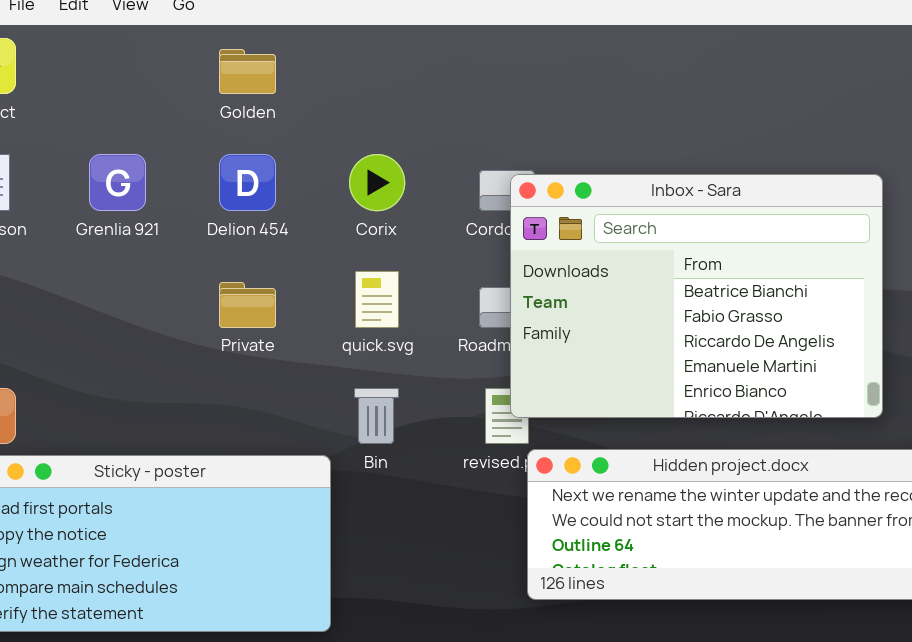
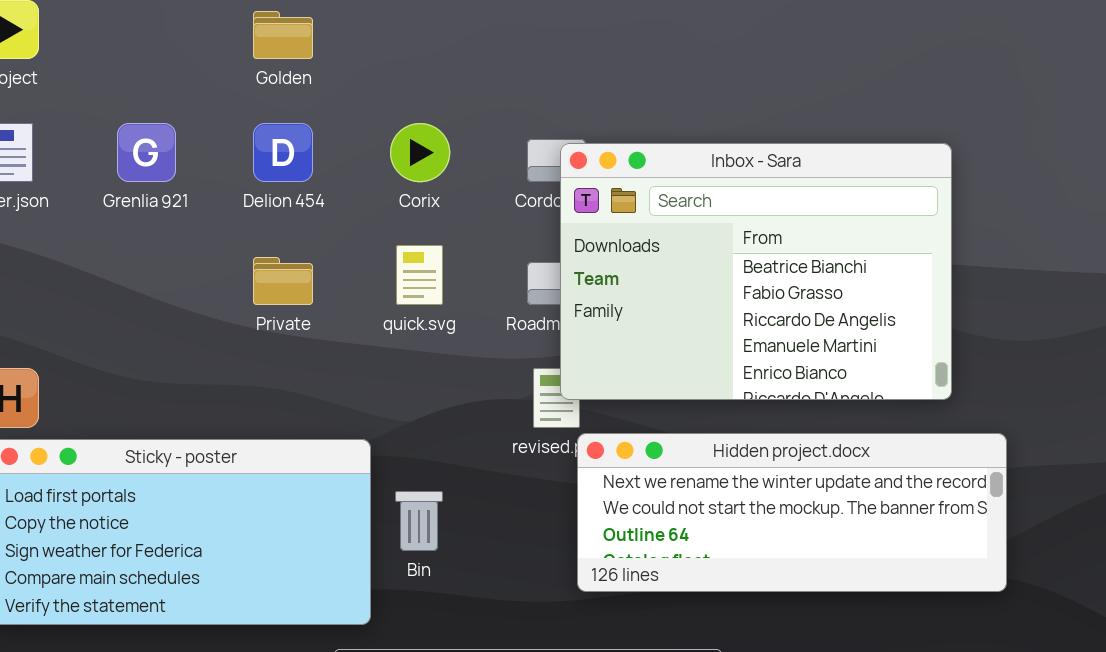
Bin: [354,388,399,444] -> [395,491,443,551], moved

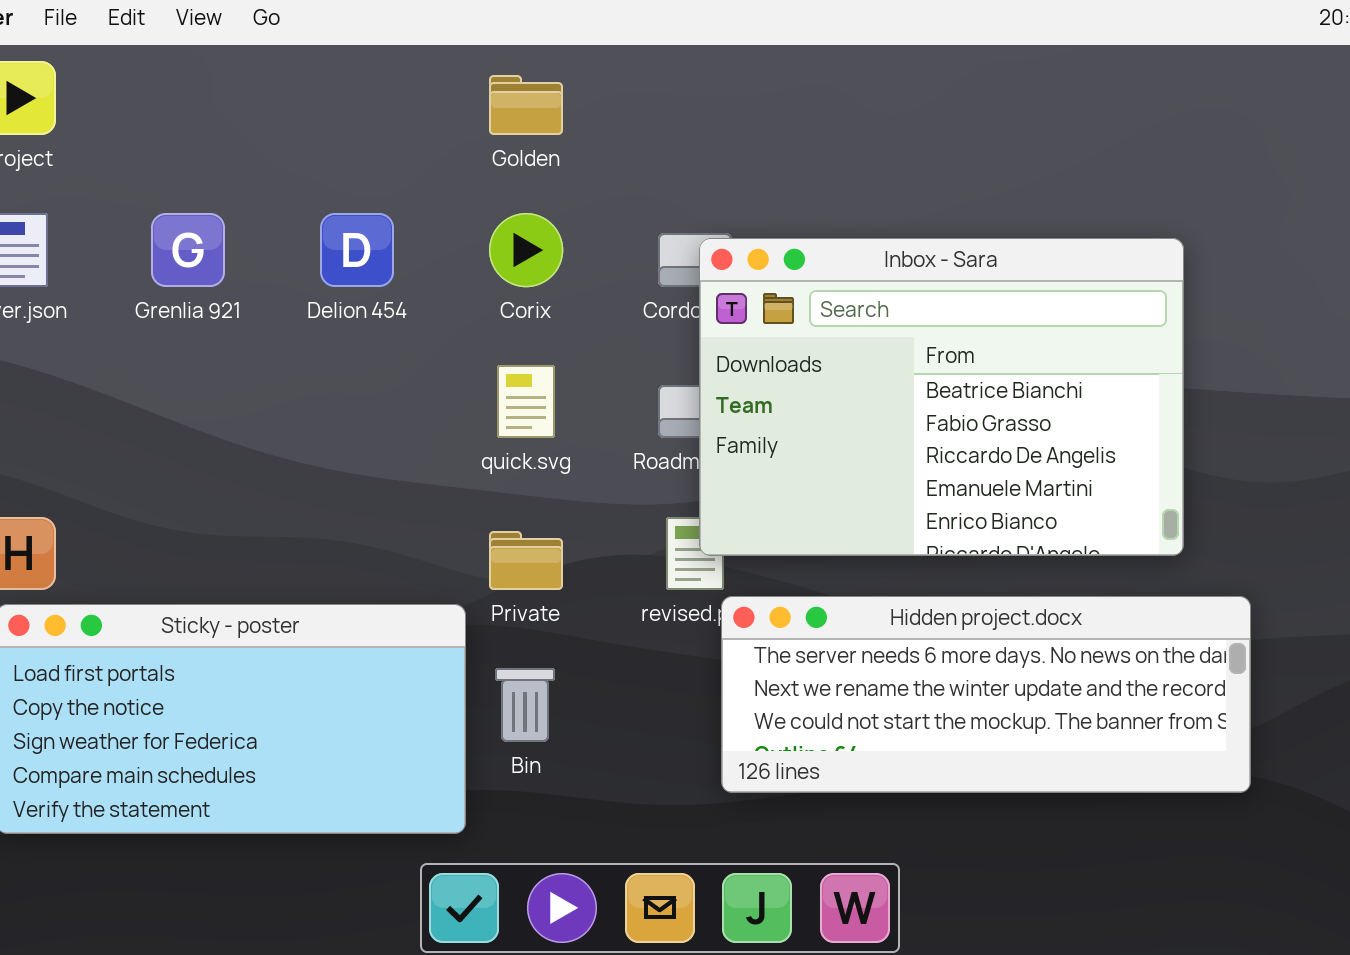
Golden: [253,11,313,59] -> [489,75,563,135], moved
Private: [253,257,313,305] -> [489,531,563,590], moved
Hidden project.docx: [577,433,1007,592] -> [721,596,1251,793], scrolled up 1 row

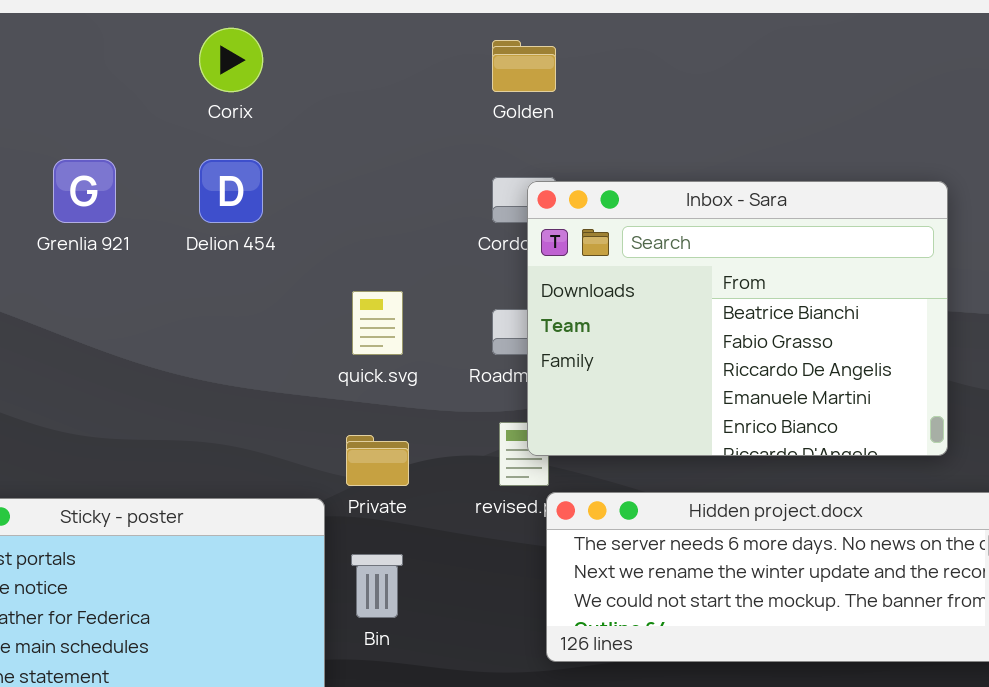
Golden: [489,75,563,135] -> [492,40,556,92], moved
Corix: [489,213,563,287] -> [199,28,263,92], moved

